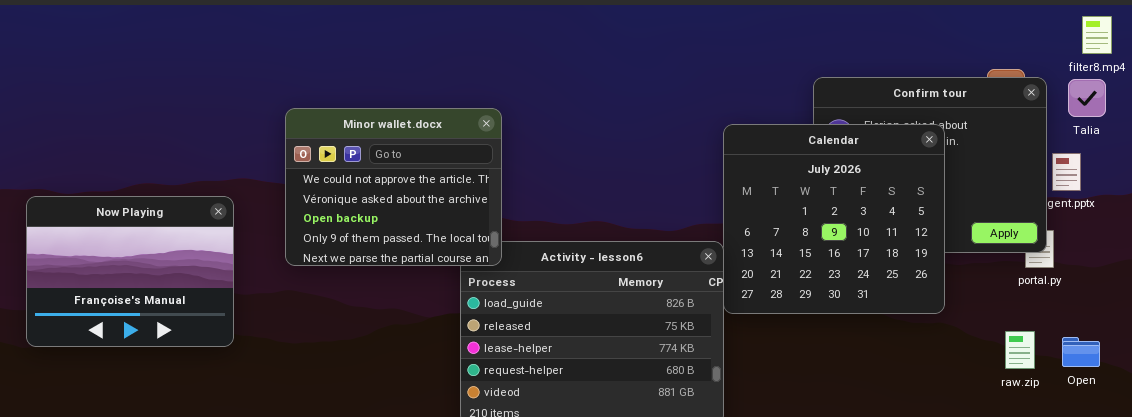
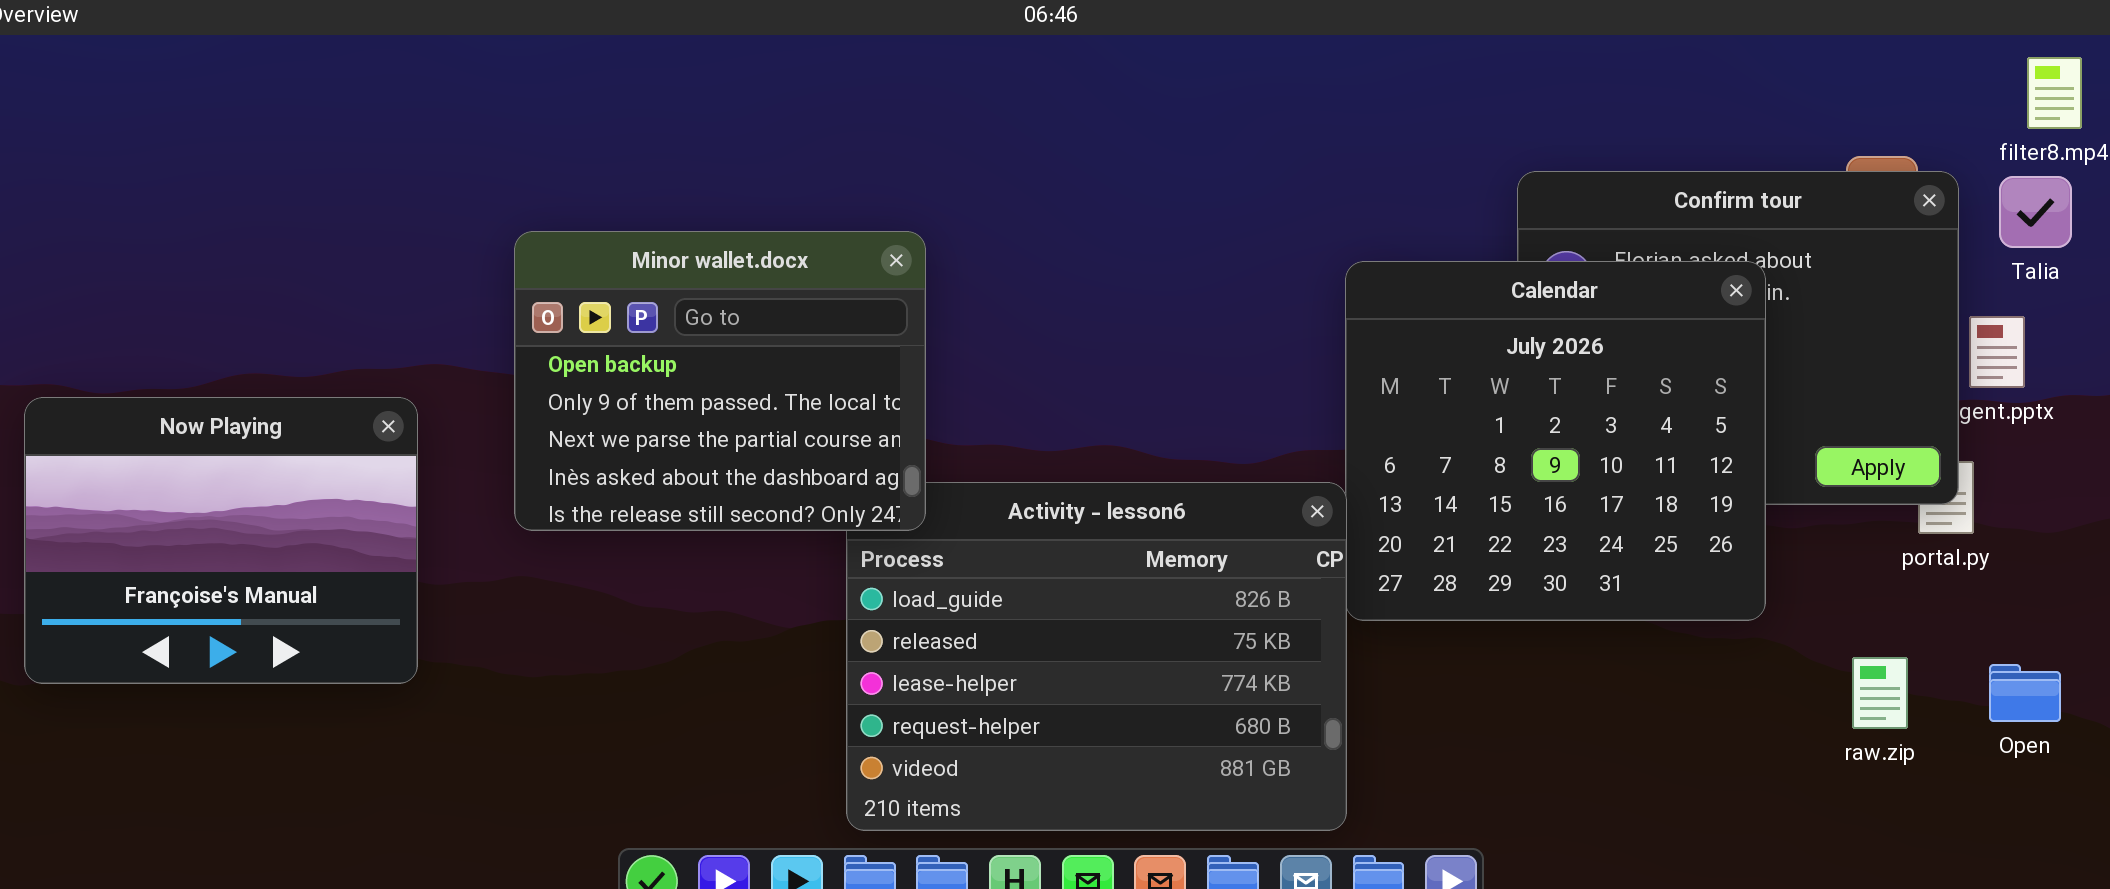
Minor wallet.docx: [285,108,502,266] -> [514,231,926,531], scrolled down 2 rows
raw.zip: [1005,331,1035,369] -> [1852,657,1908,729], moved

